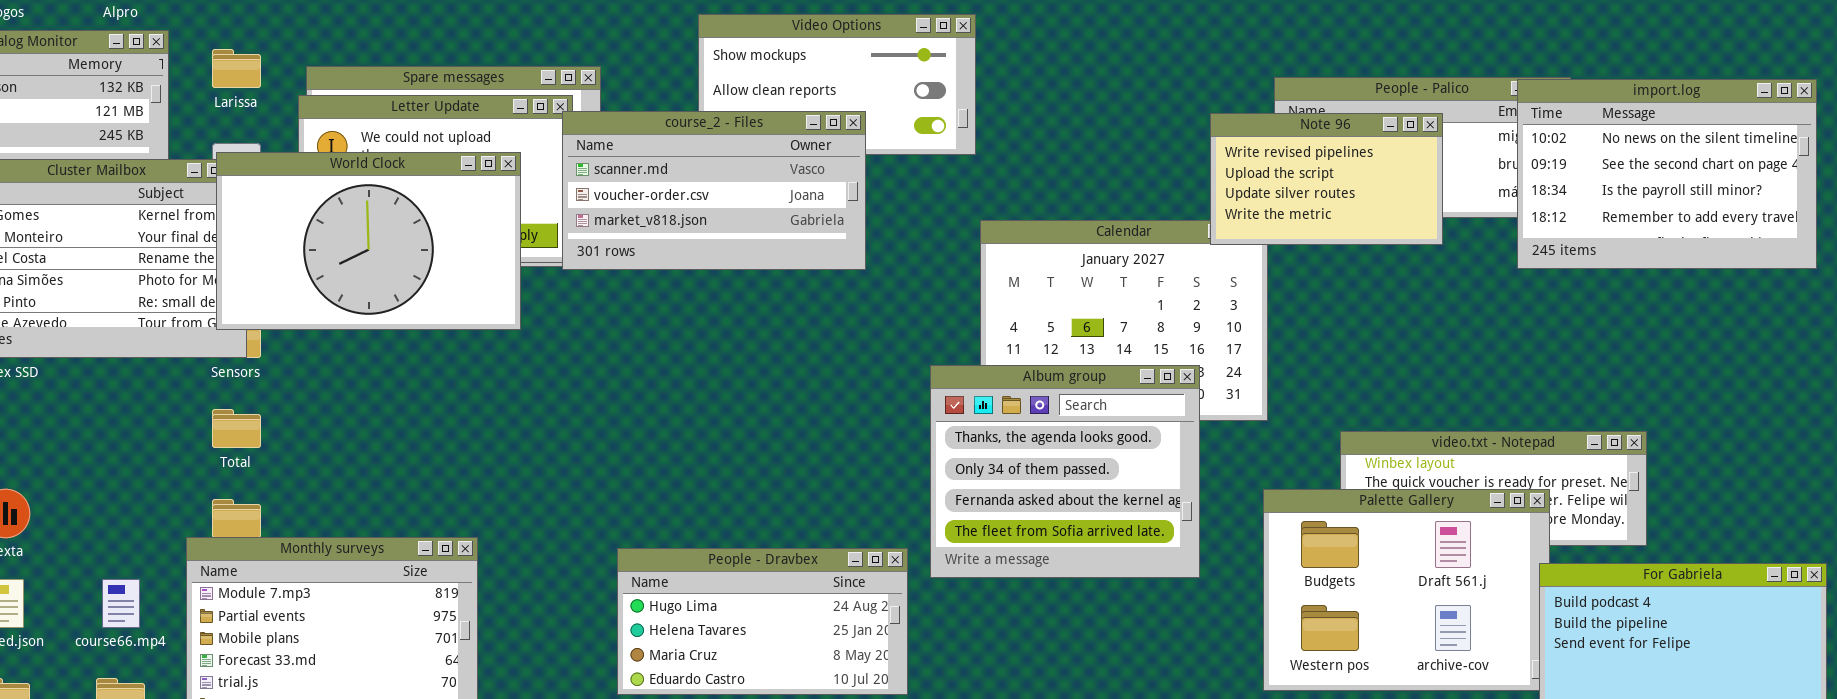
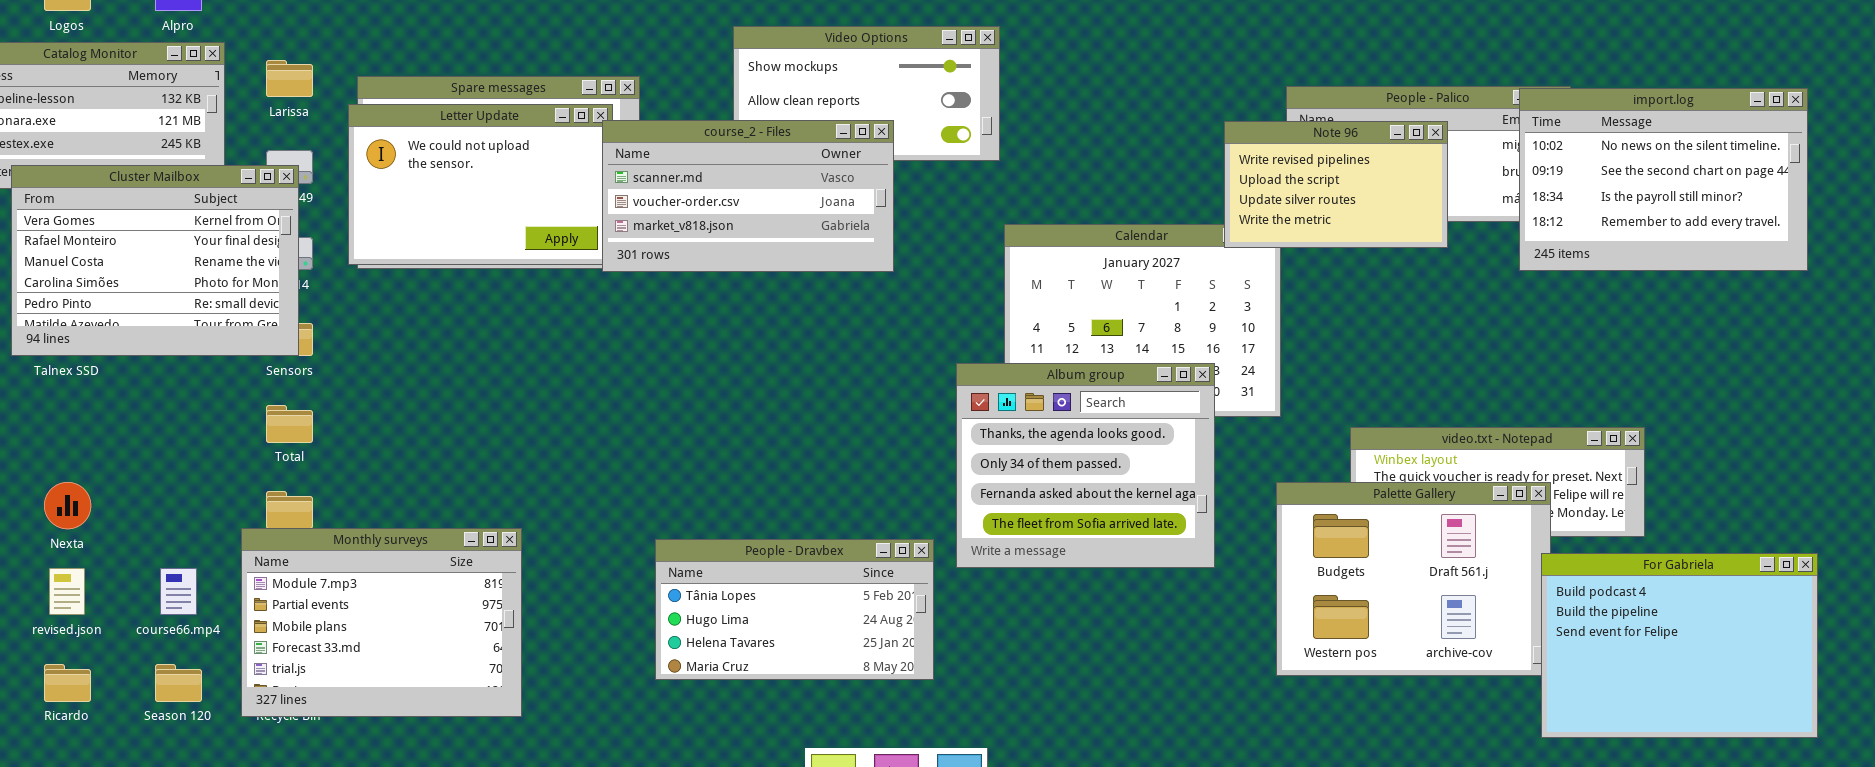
World Clock: [216,152,521,330] -> none, closed
People - Dravbex: [617,548,908,695] -> [655,539,934,680], scrolled up 1 row

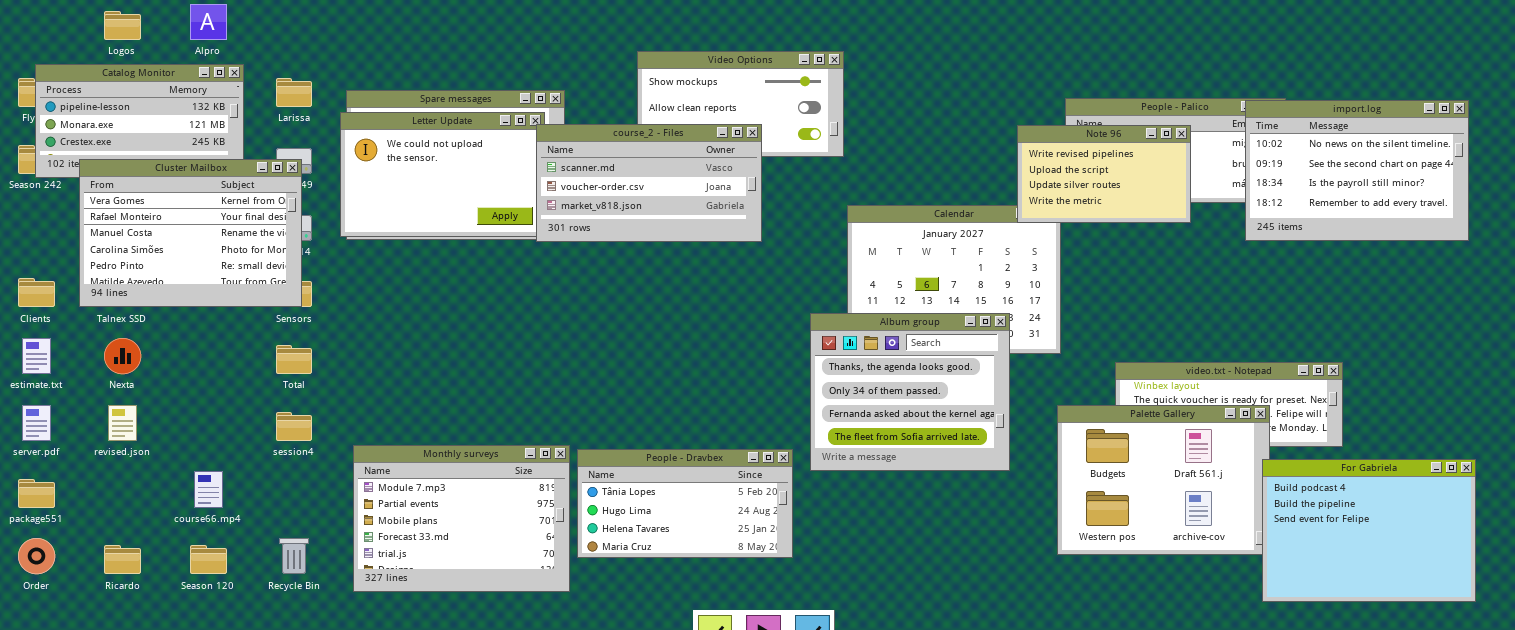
Nexta: [44,482,91,529] -> [104,338,141,374], moved
Monthly surveys: [241,528,522,717] -> [353,445,570,592], moved
revised.json: [49,568,85,615] -> [108,405,137,441], moved

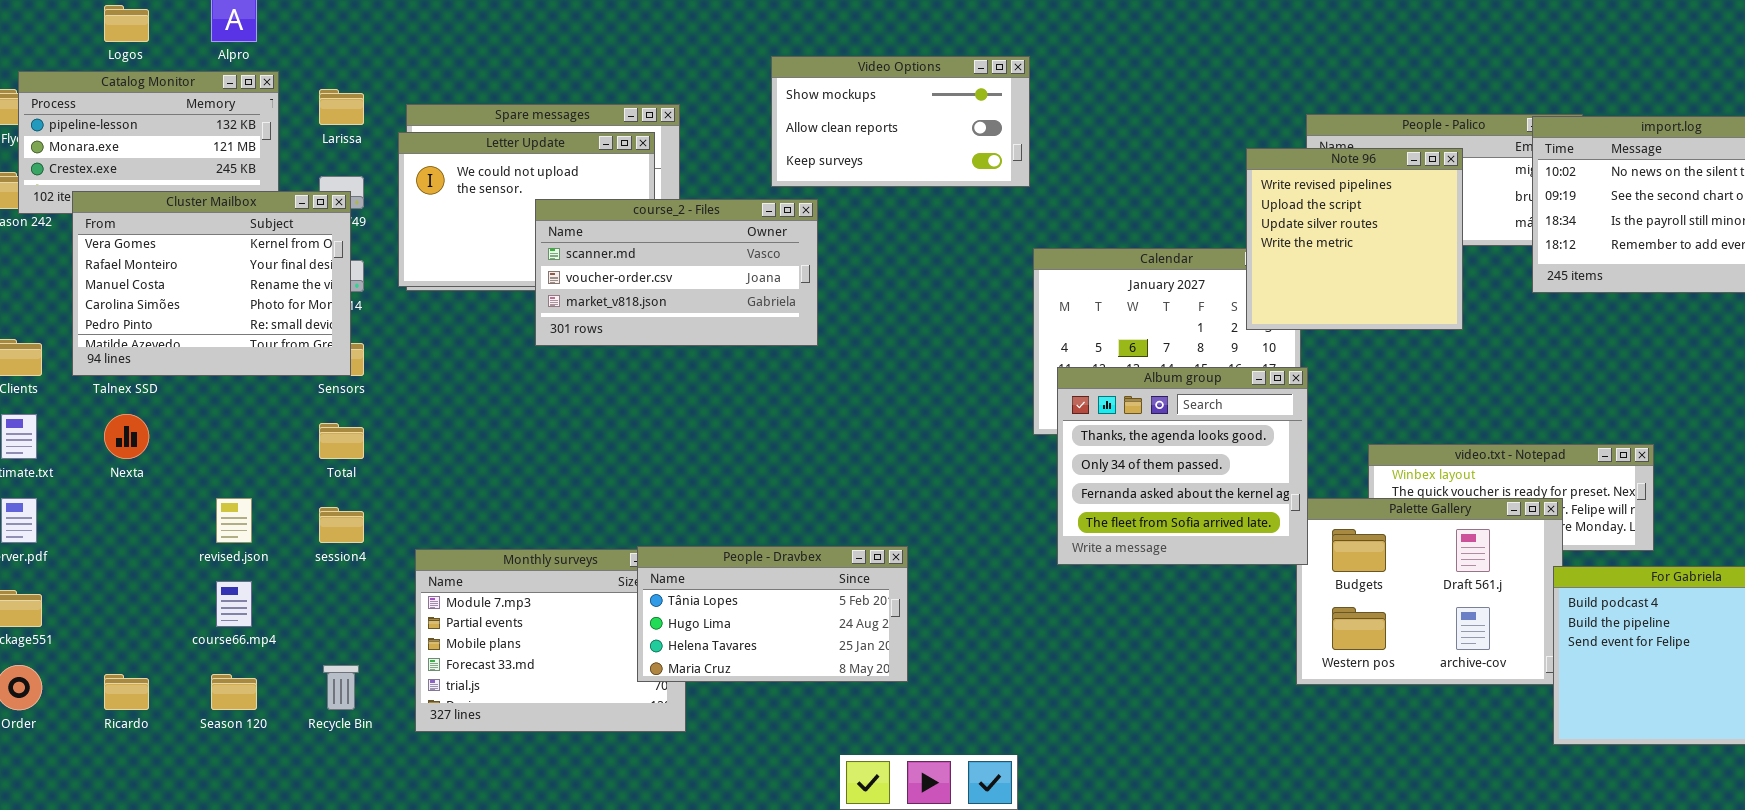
course_2 - Files: [536,124,762,242] -> [535,199,818,346], moved
Note 96: [1017,125,1191,223] -> [1246,148,1463,330], resized
Album group: [810,313,1010,471] -> [1057,367,1308,565], moved
revised.json: [108,405,137,441] -> [216,498,252,543], moved
People - Dravbex: [577,449,793,558] -> [637,546,908,682], moved

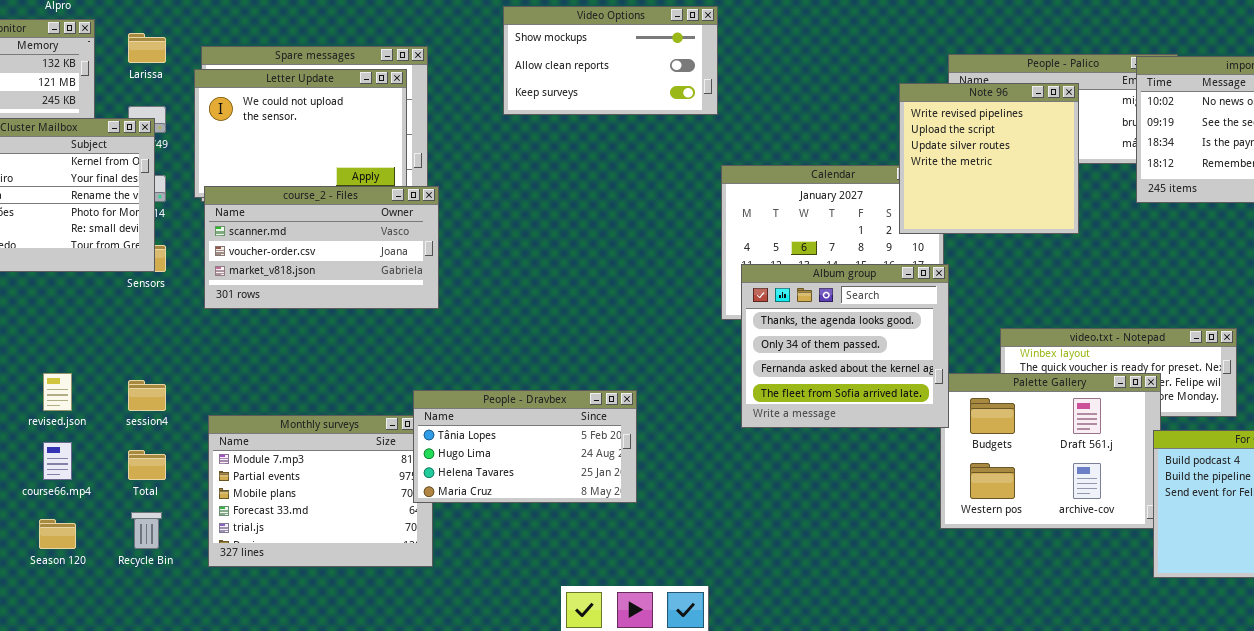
course_2 - Files: [535,199,818,346] -> [204,186,439,309], moved
Total: [319,423,364,459] -> [128,450,166,480], moved
People - Dravbex: [637,546,908,682] -> [413,390,637,503], moved

